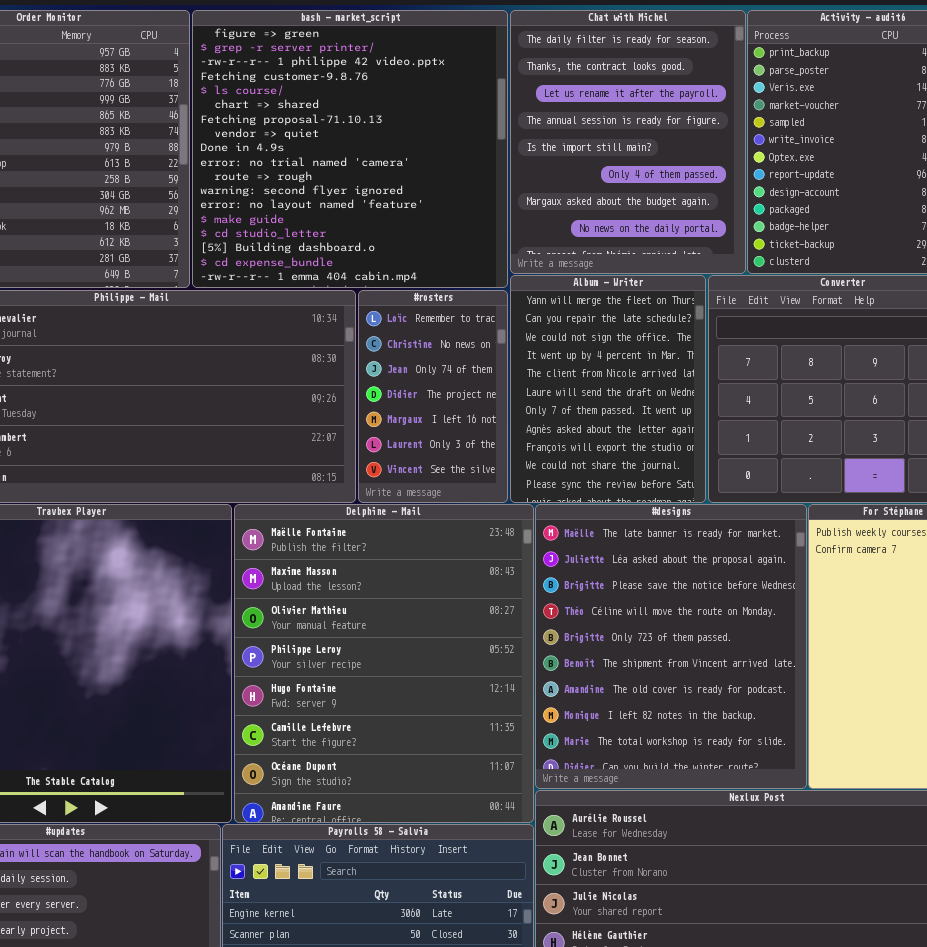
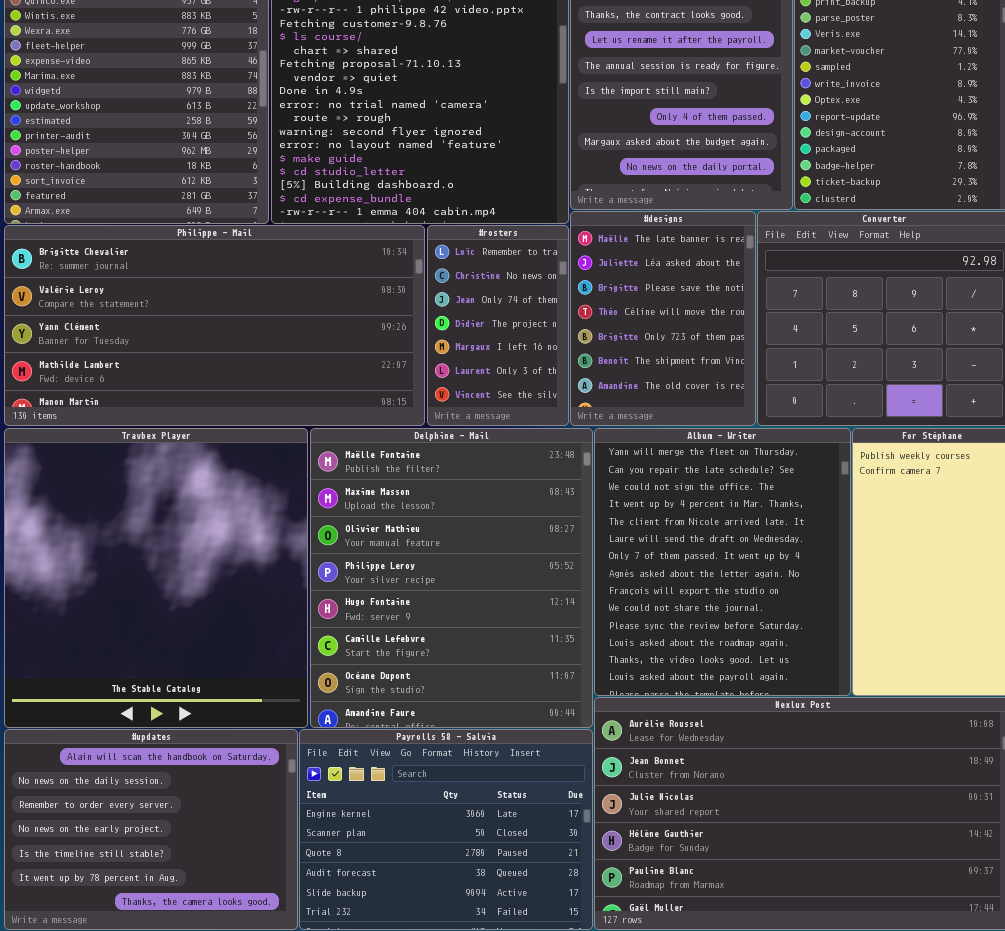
Album - Writer: [510,275,706,503] -> [594,428,851,696], moved, resized
#designs: [535,504,807,789] -> [570,211,756,426], moved, resized

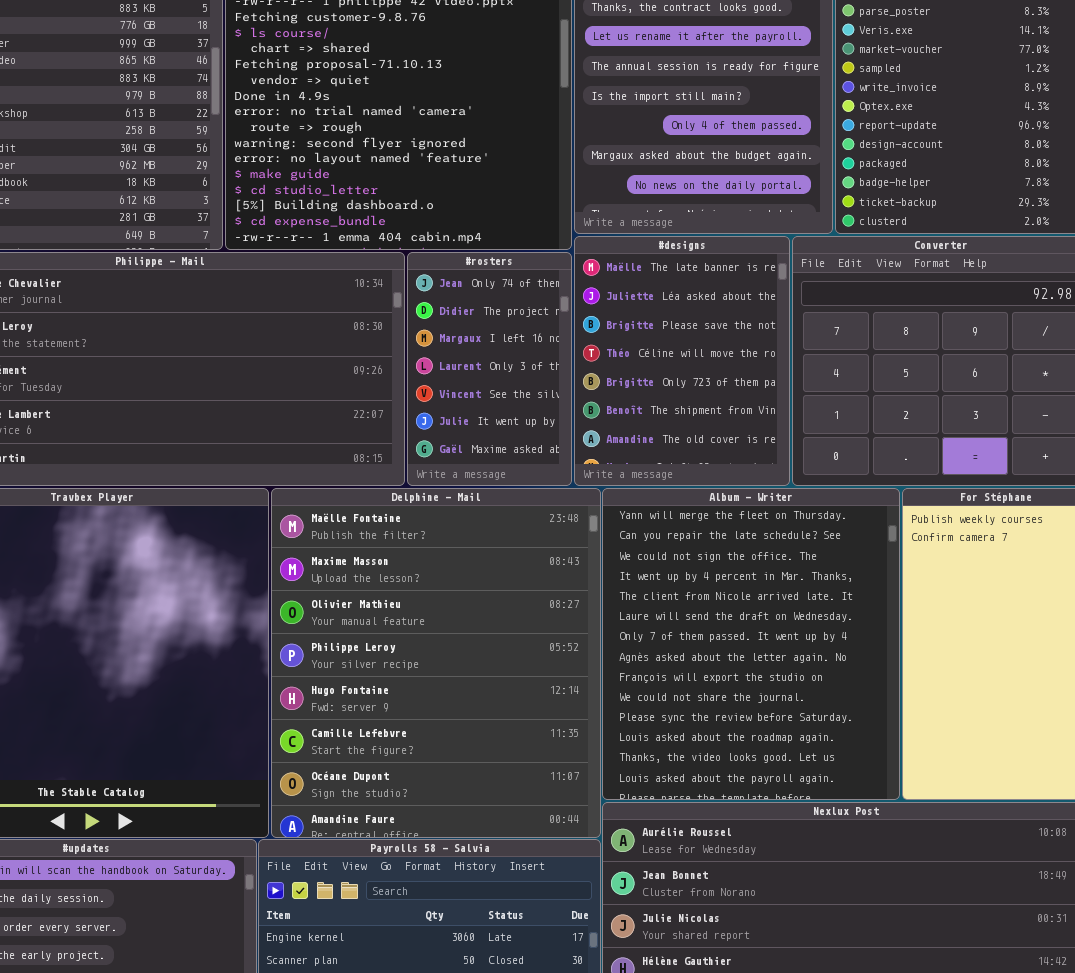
#rosters: [427,225,569,426] -> [407,252,572,486], scrolled down 2 rows

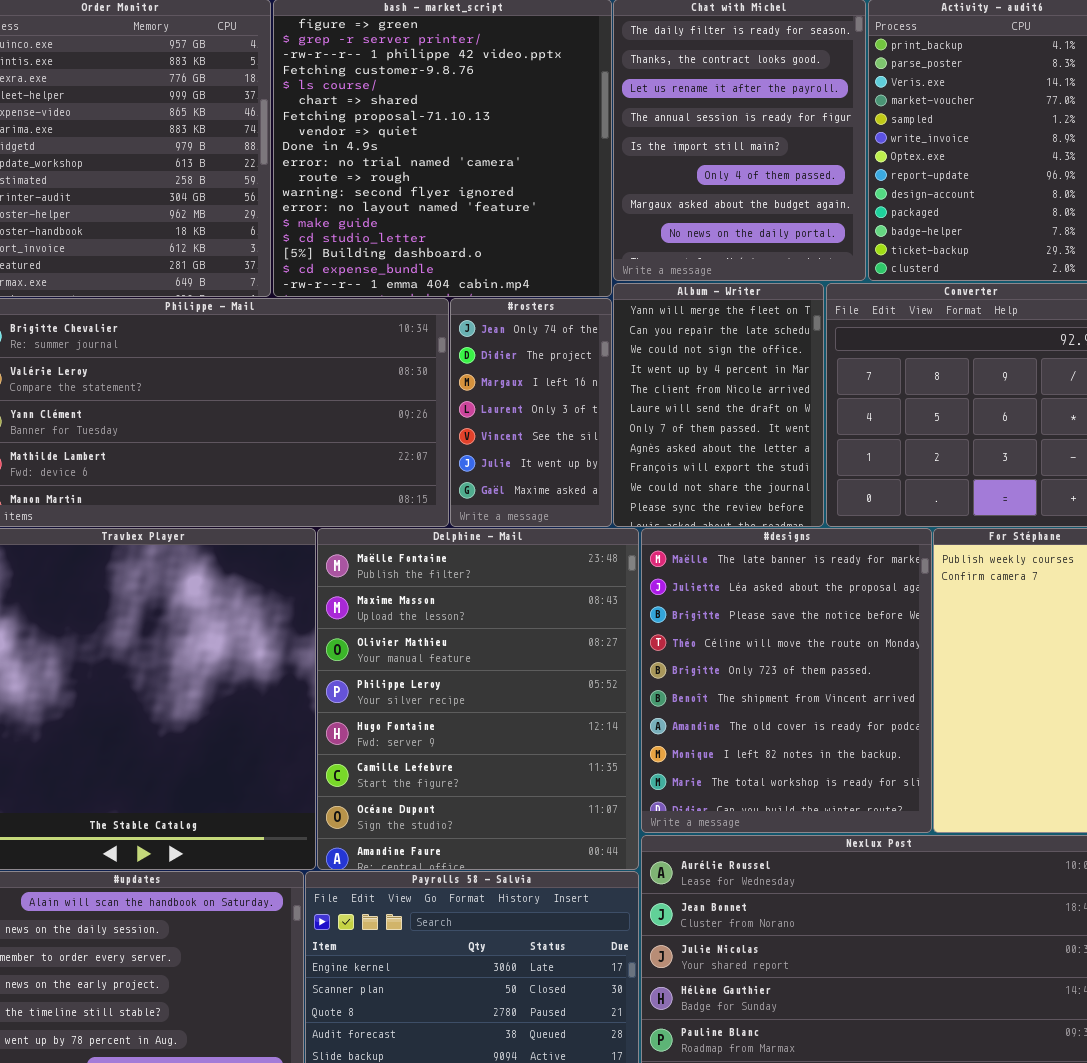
#designs: [574,236,790,486] -> [641,528,932,833], moved, resized
Album - Writer: [602,488,900,800] -> [613,283,824,527], moved, resized

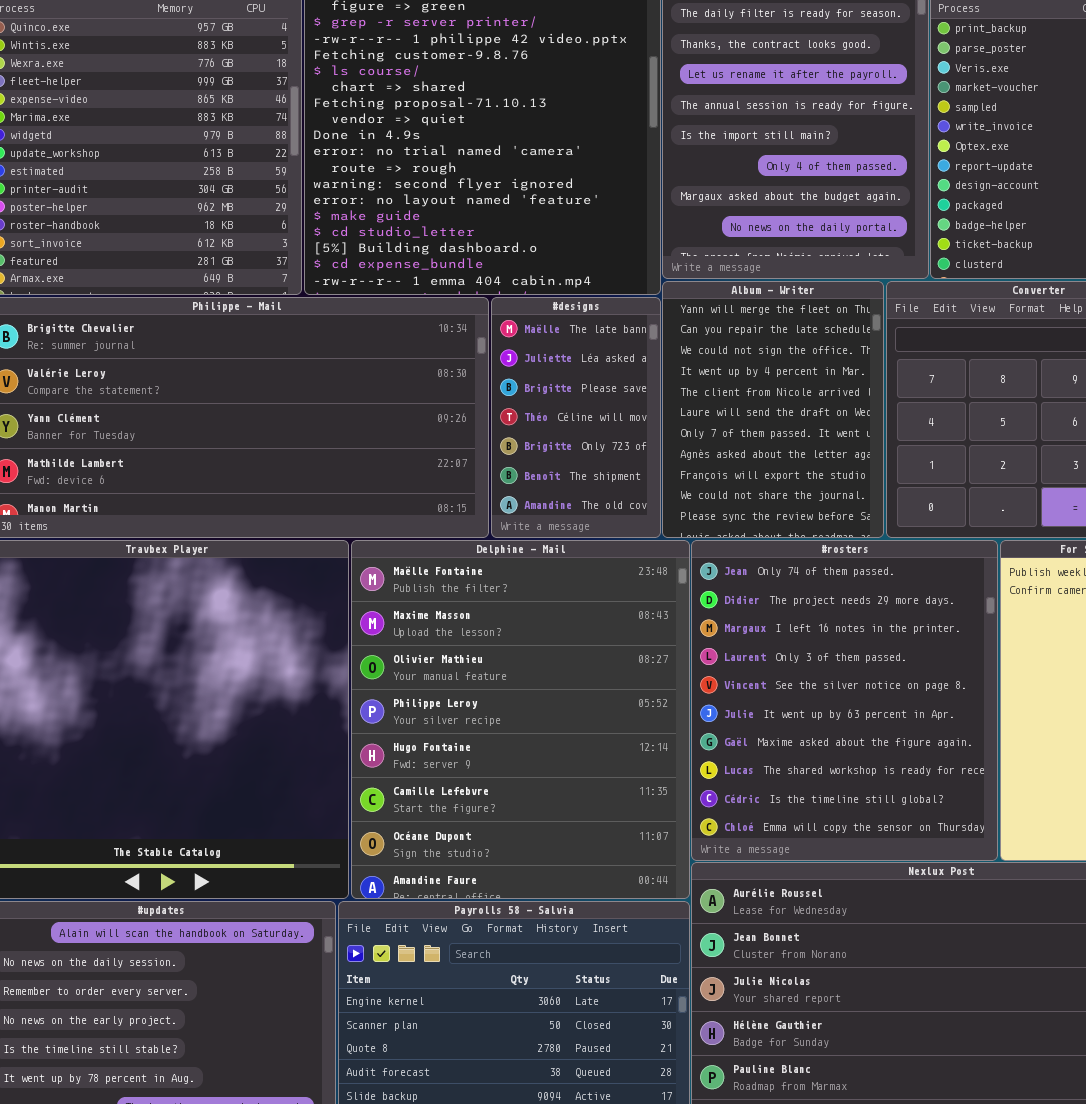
#rosters: [450,298,612,527] -> [691,540,998,861], moved, resized
#designs: [641,528,932,833] -> [491,297,661,538], moved, resized

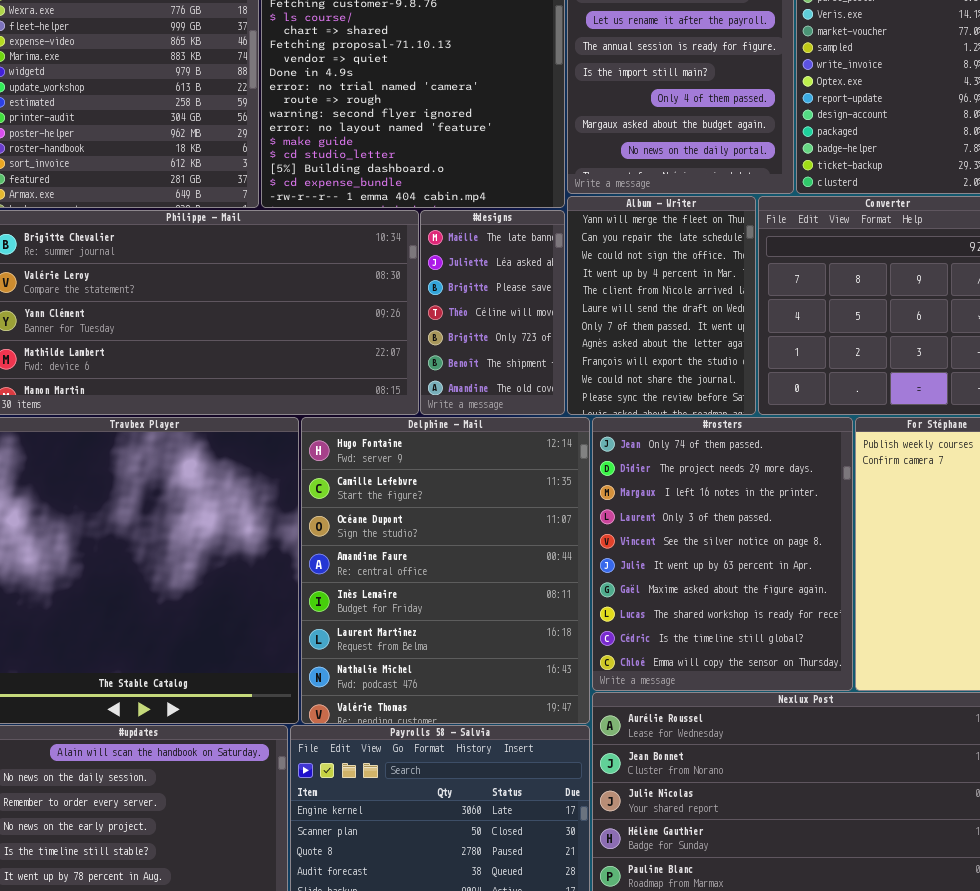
Delphine - Mail: [351,540,690,899] -> [301,417,590,724], scrolled down 4 rows

